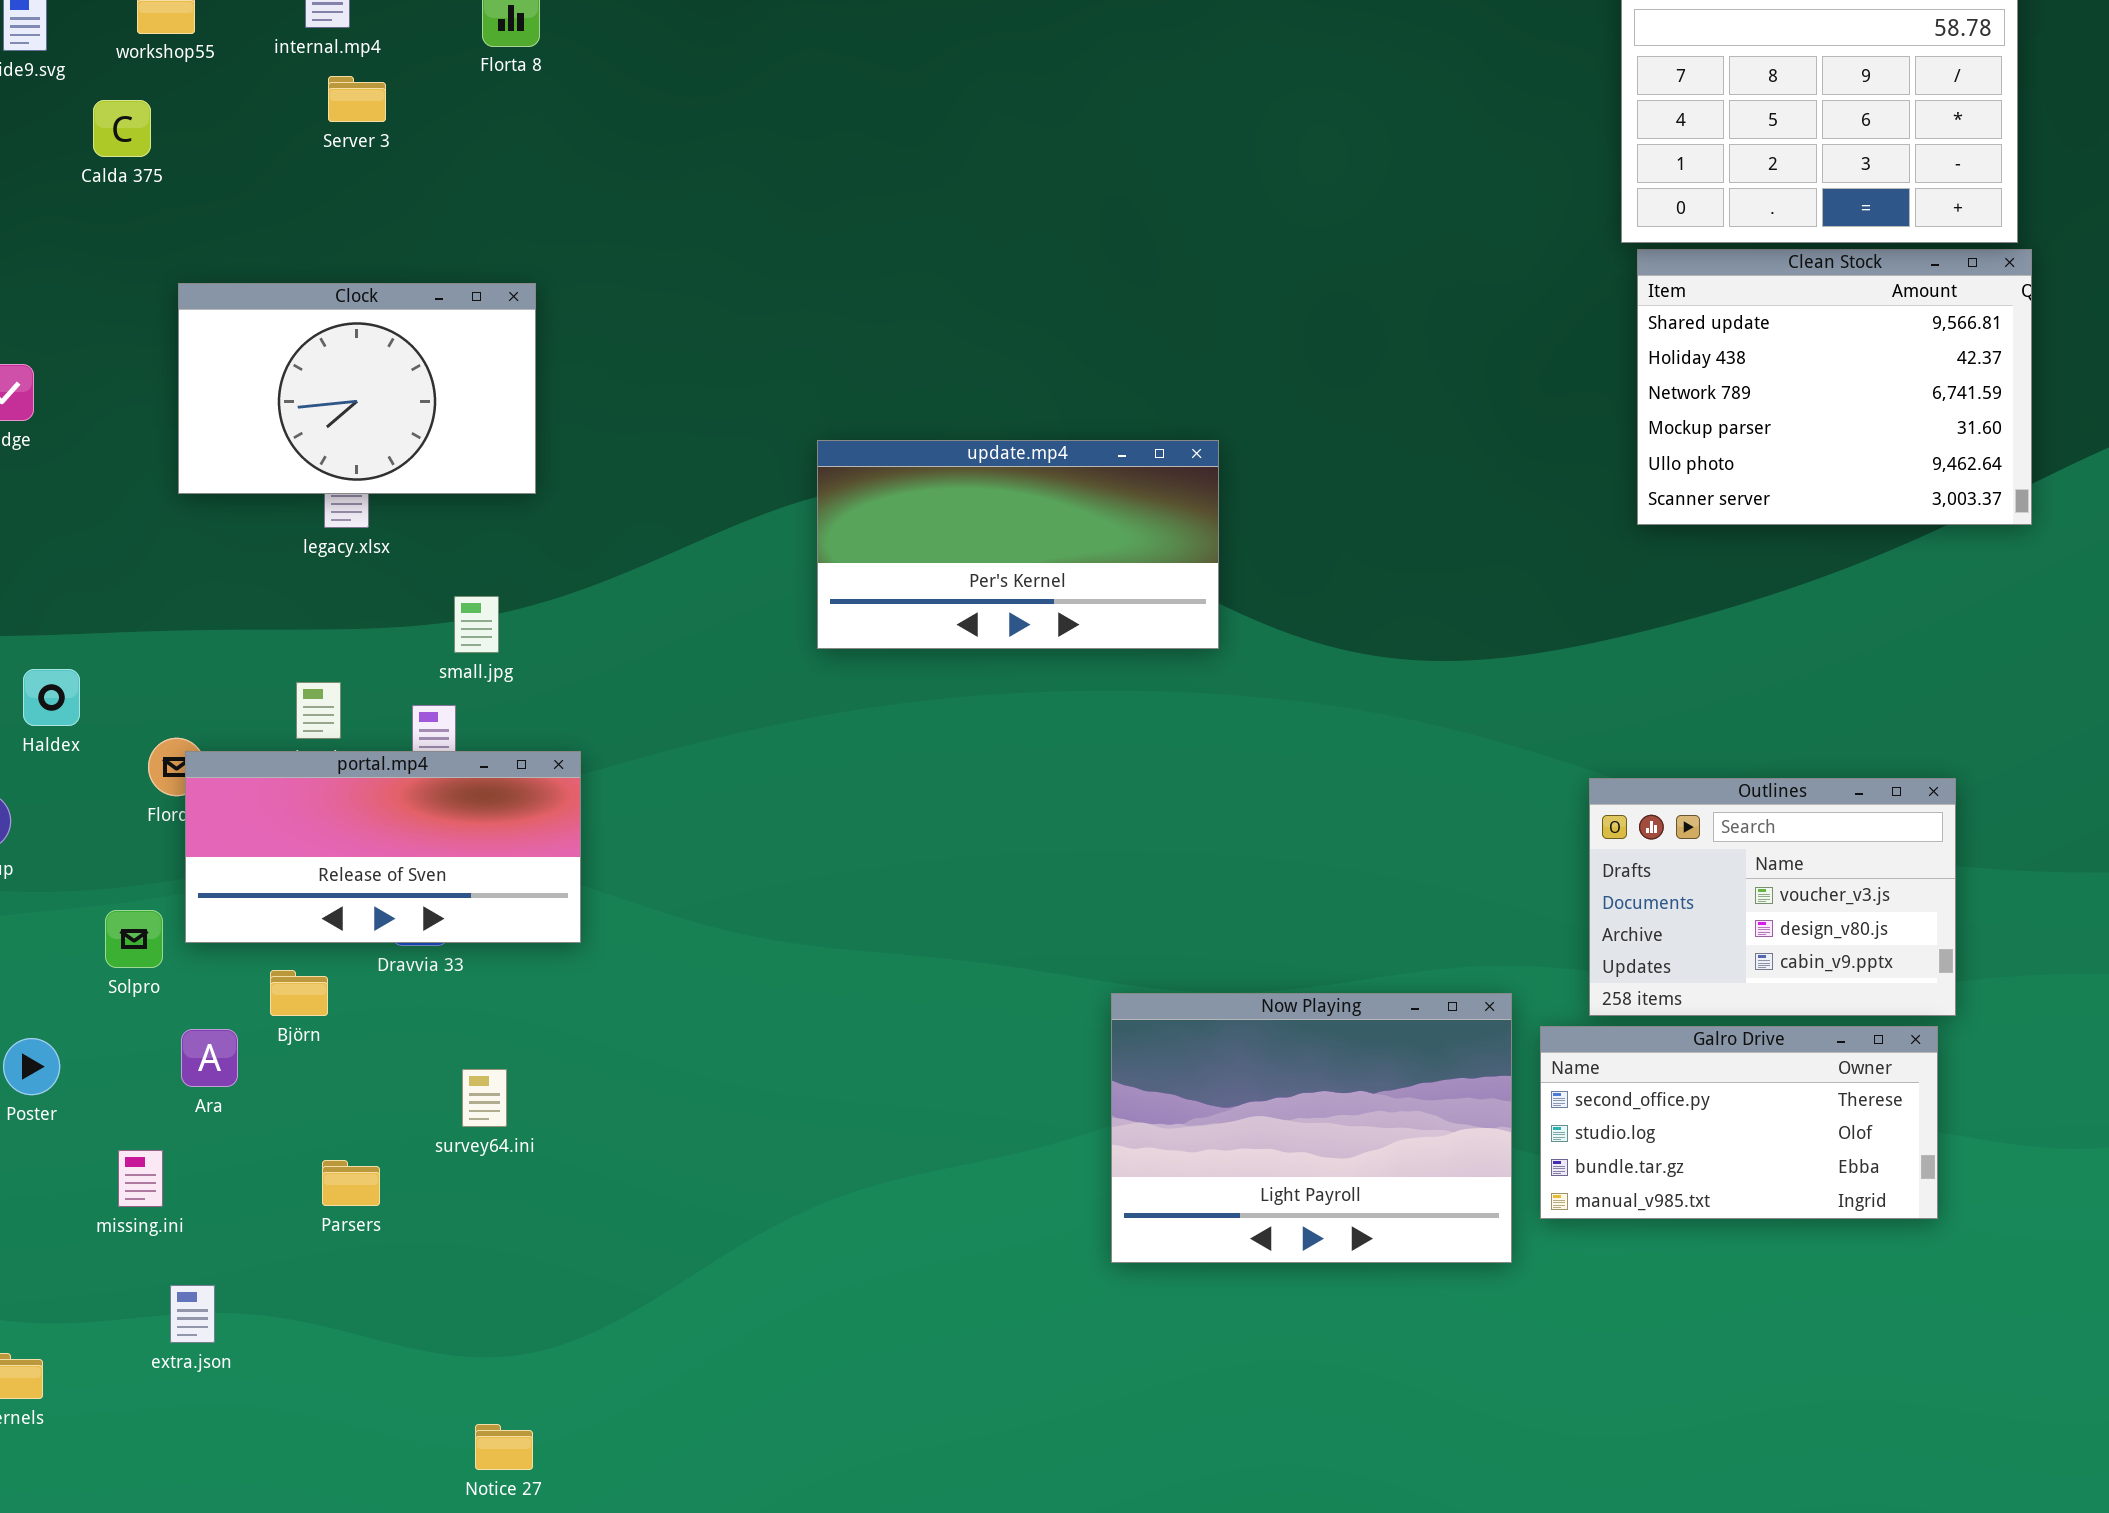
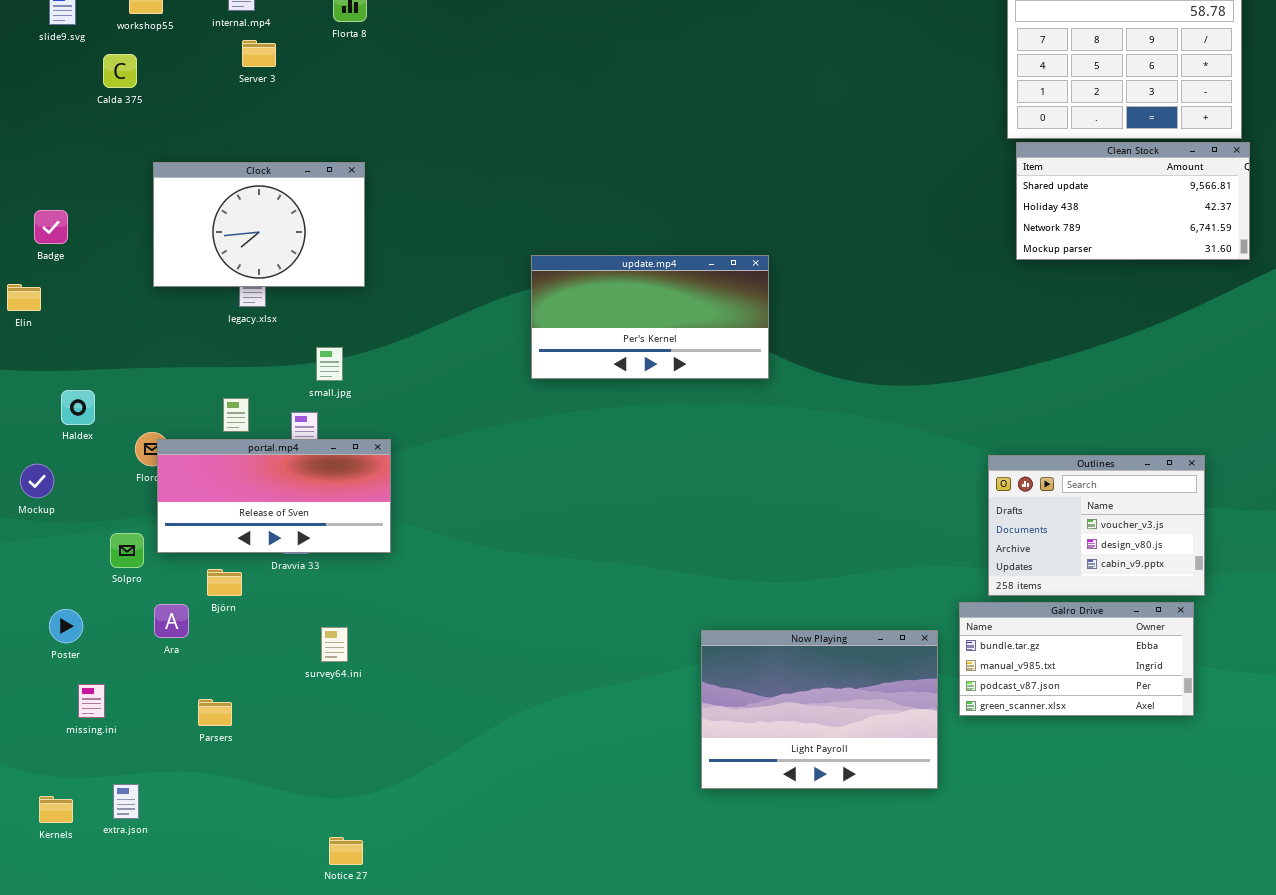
Clean Stock: [1637,249,2032,525] -> [1016,142,1250,260], resized
Now Playing: [1111,993,1512,1263] -> [701,630,938,789], moved
Galro Drive: [1540,1026,1938,1219] -> [959,602,1194,716], scrolled down 2 rows
missing.ini: [118,1150,163,1207] -> [78,684,105,718], moved
Parsers: [322,1160,380,1206] -> [198,699,232,726], moved
extra.json: [170,1285,215,1343] -> [113,784,139,819], moved

